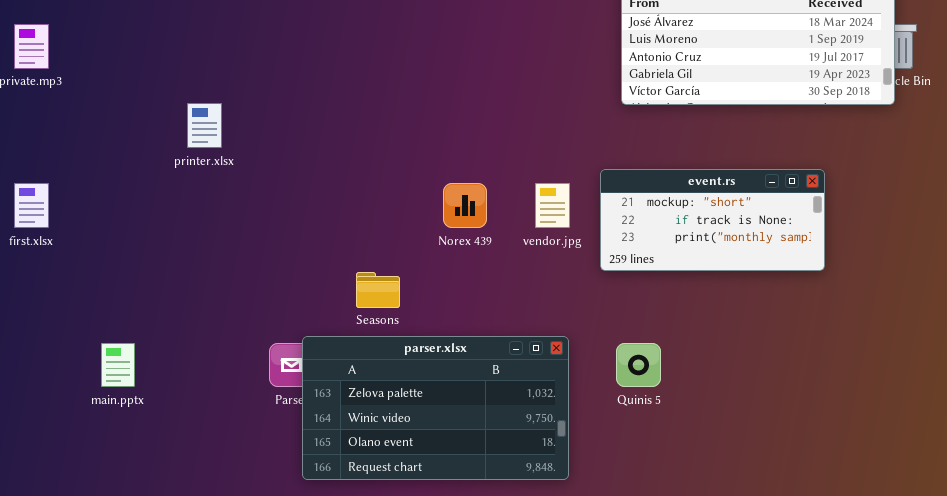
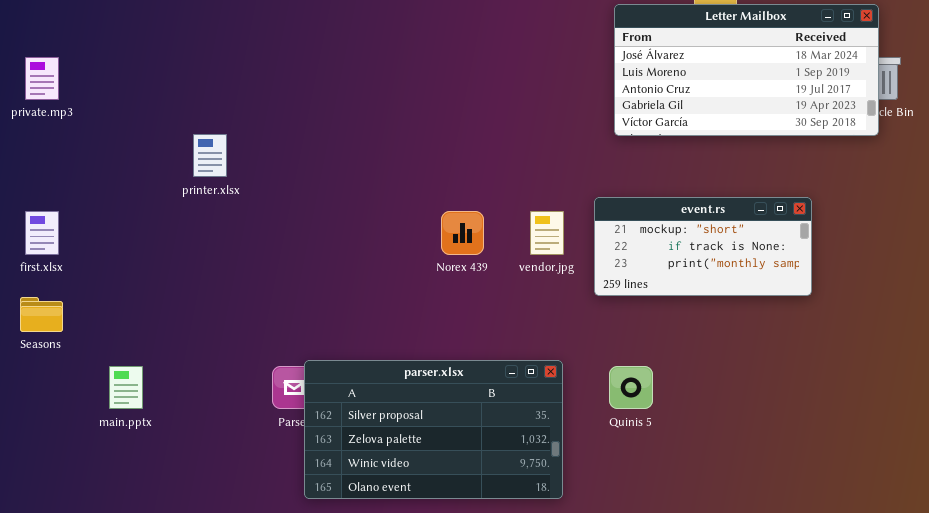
Seasons: [356,272,400,308] -> [20,297,63,332], moved
parser.xlsx: [302,336,569,480] -> [304,360,563,499], scrolled up 1 row

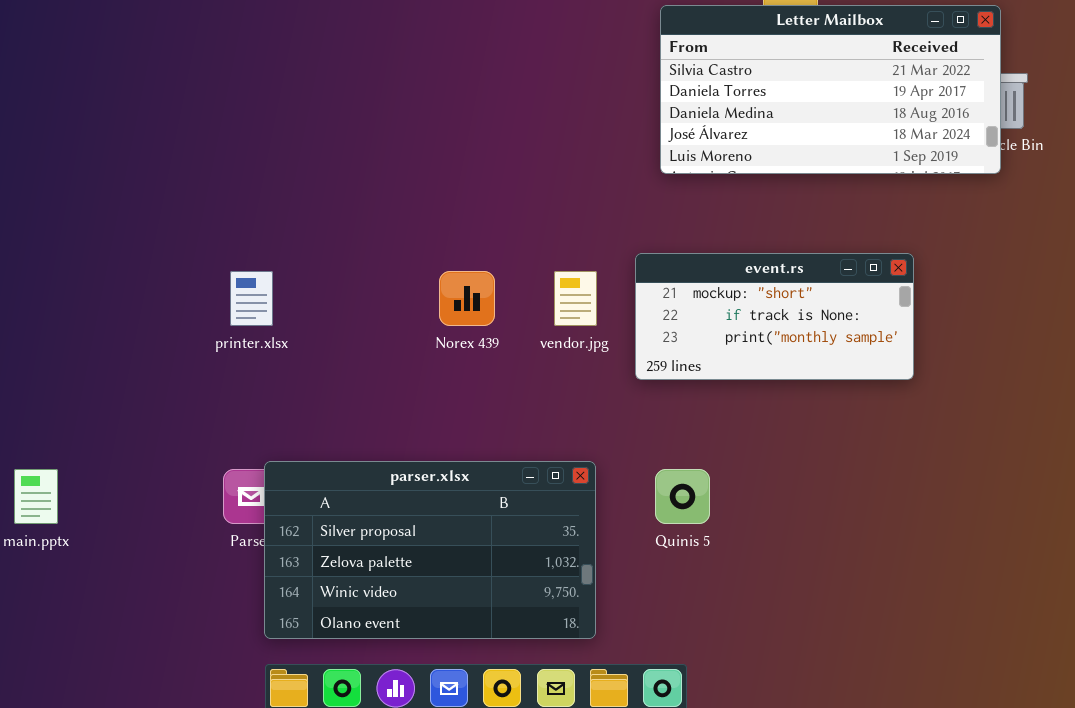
Letter Mailbox: [614,4,879,136] -> [660,5,1001,174], scrolled up 3 rows
printer.xlsx: [193,134,227,177] -> [230,271,273,326], moved

